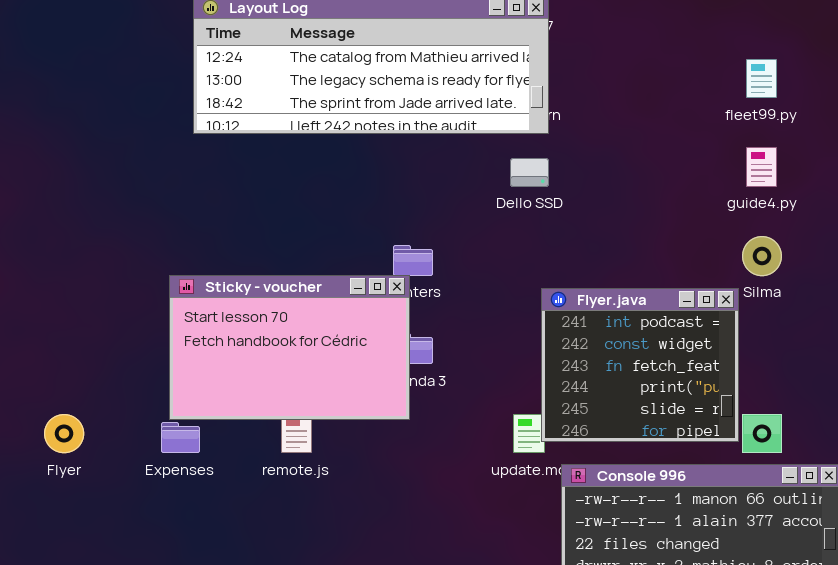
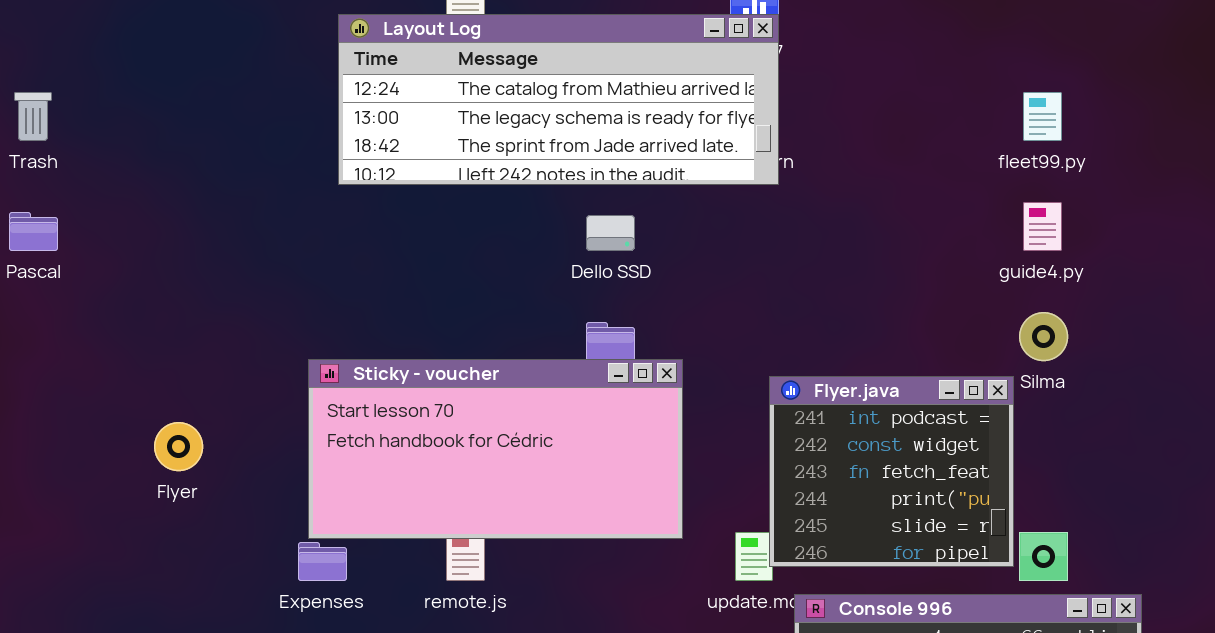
Dello SSD: [510,158,549,187] -> [586,215,635,251], moved
Sticky - voucher: [169,275,410,420] -> [308,359,683,539], resized
Flyer: [44,414,84,453] -> [154,422,203,471], moved

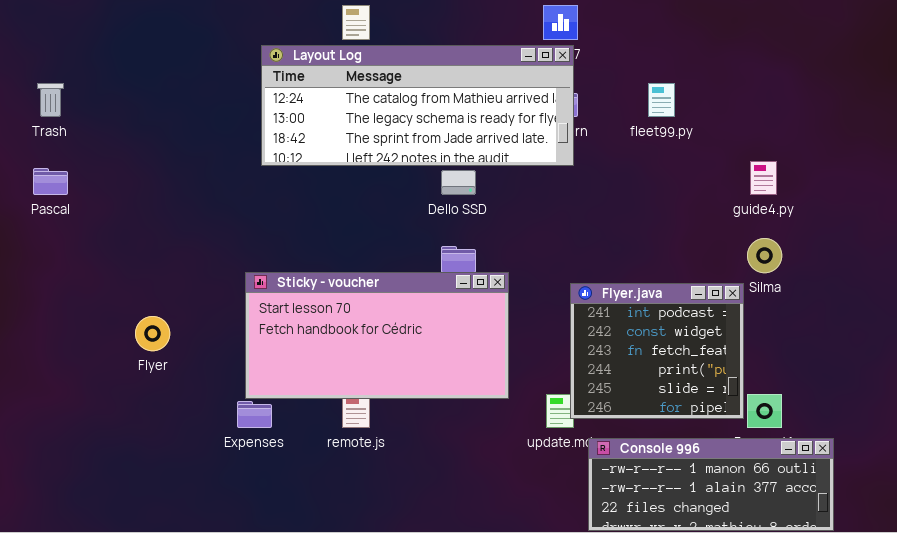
Layout Log: [338,14,779,185] -> [261,45,574,166], moved
fleet99.py: [1023,92,1062,141] -> [648,83,675,117], moved

